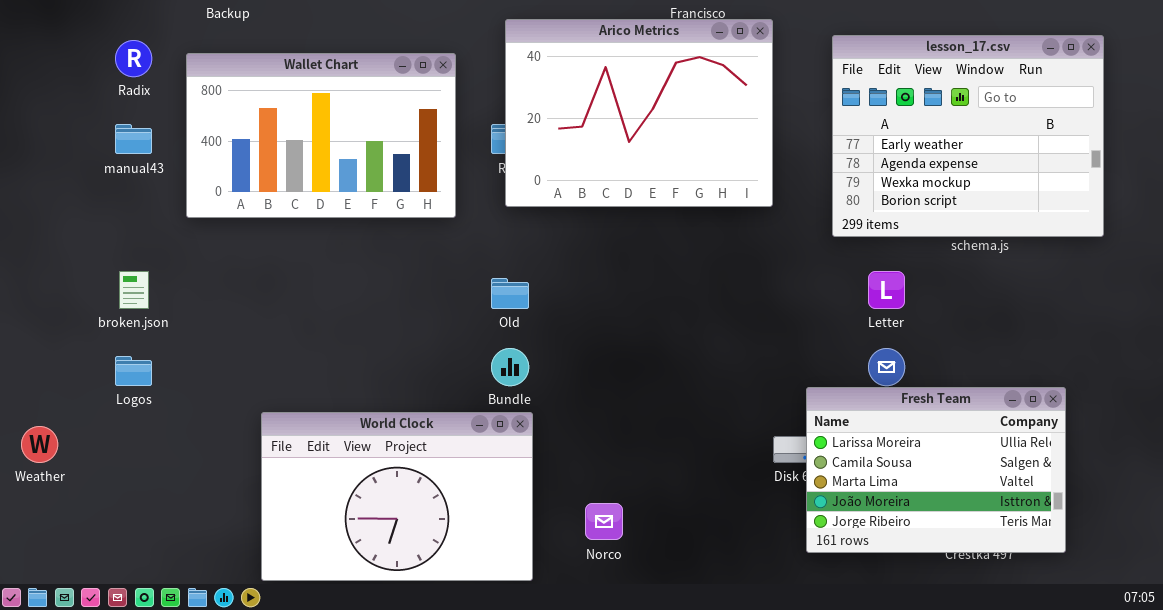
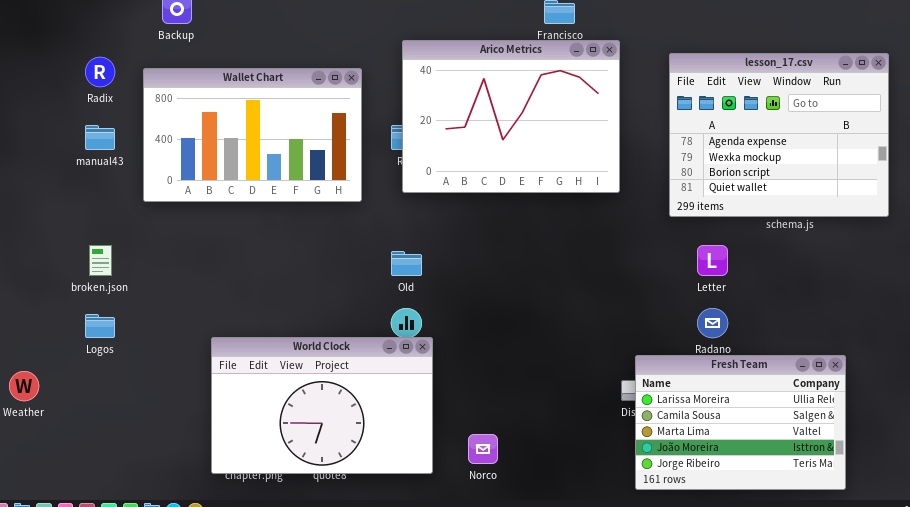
lesson_17.csv: [832,35,1104,237] -> [669,53,889,217], scrolled down 1 row
Fresh Team: [806,387,1066,553] -> [635,355,846,490], moved
World Clock: [261,412,533,581] -> [211,337,433,474], moved

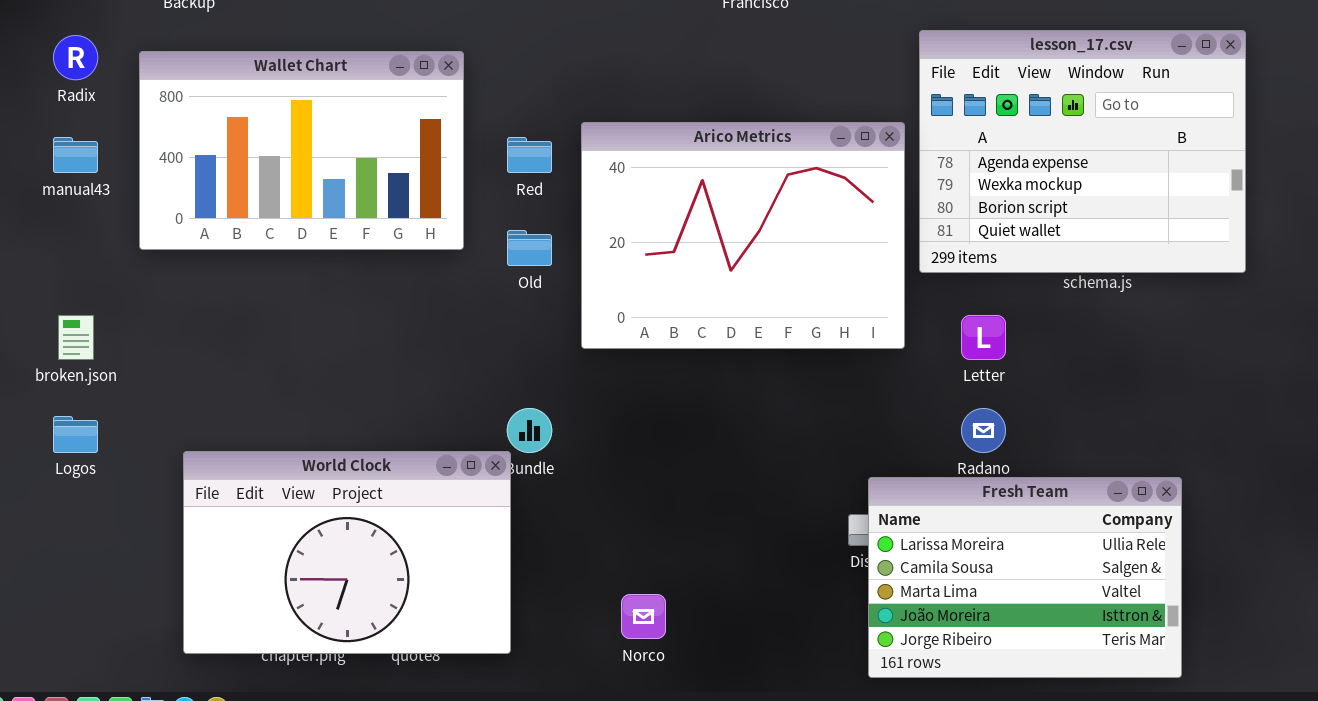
Arico Metrics: [402,40,620,193] -> [581,122,905,349], moved
Old: [391,251,422,276] -> [507,230,552,266], moved
World Clock: [211,337,433,474] -> [183,451,511,654], moved

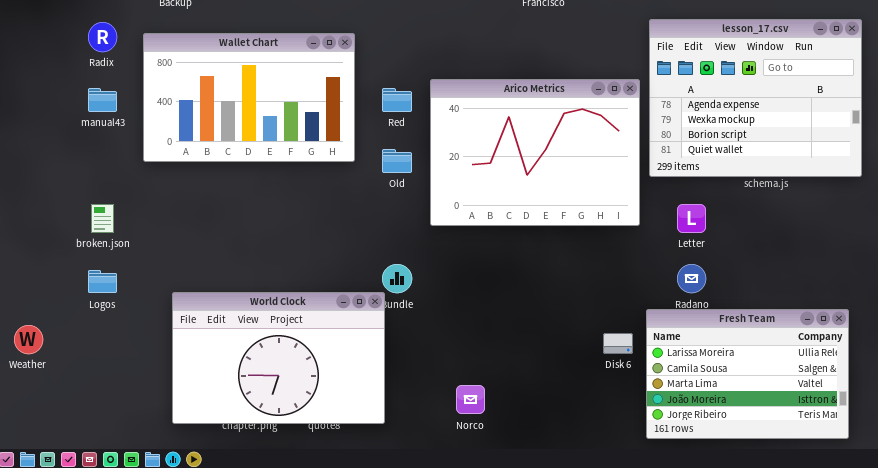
Fresh Team: [868,477,1182,678] -> [646,309,849,439], moved

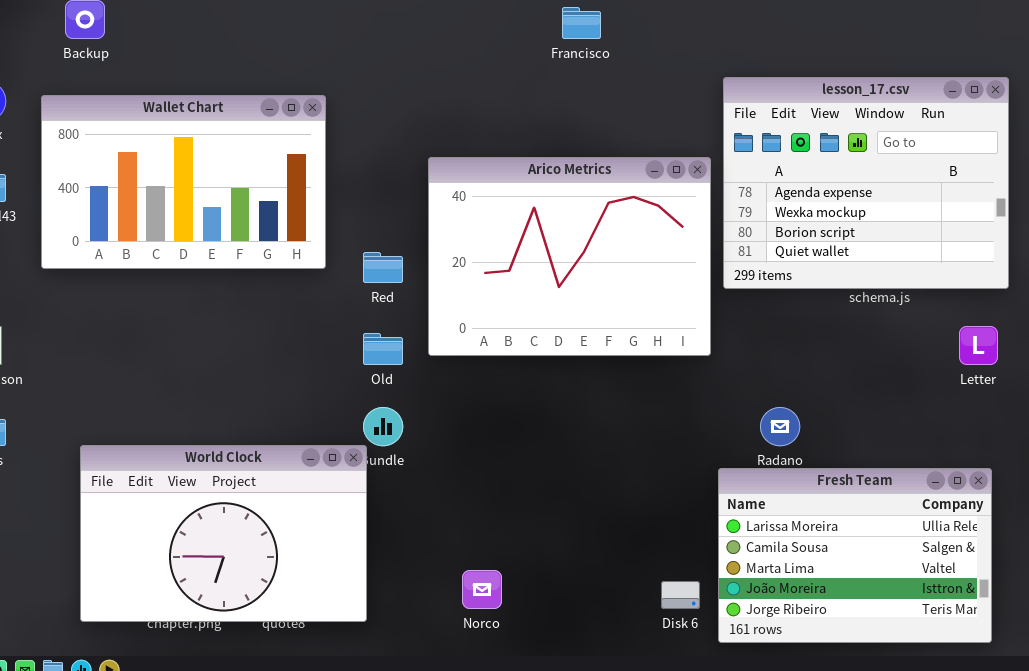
Red: [382,88,412,112] -> [363,252,403,283], moved
Old: [382,149,412,173] -> [363,333,403,365], moved
Letter: [677,204,706,233] -> [959,326,998,365], moved
Disk 6: [603,333,633,354] -> [661,581,700,609], moved

